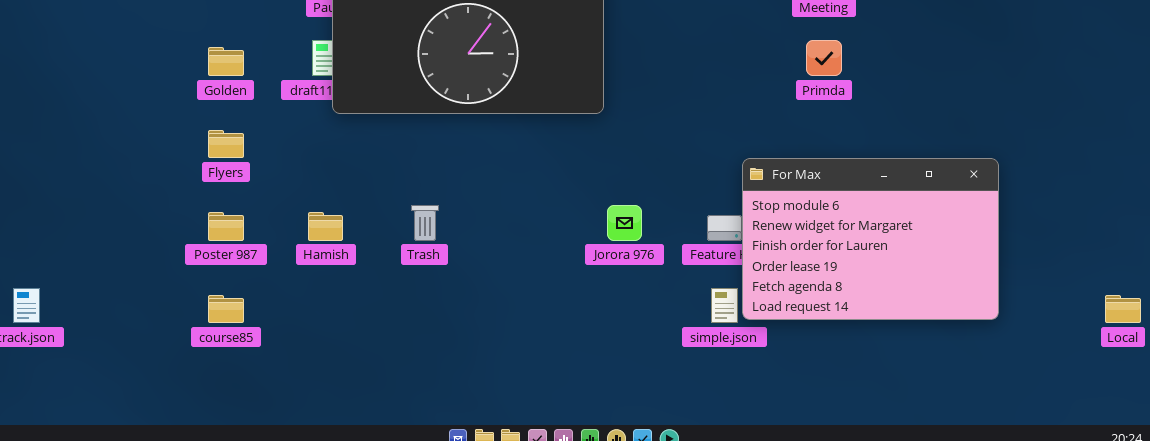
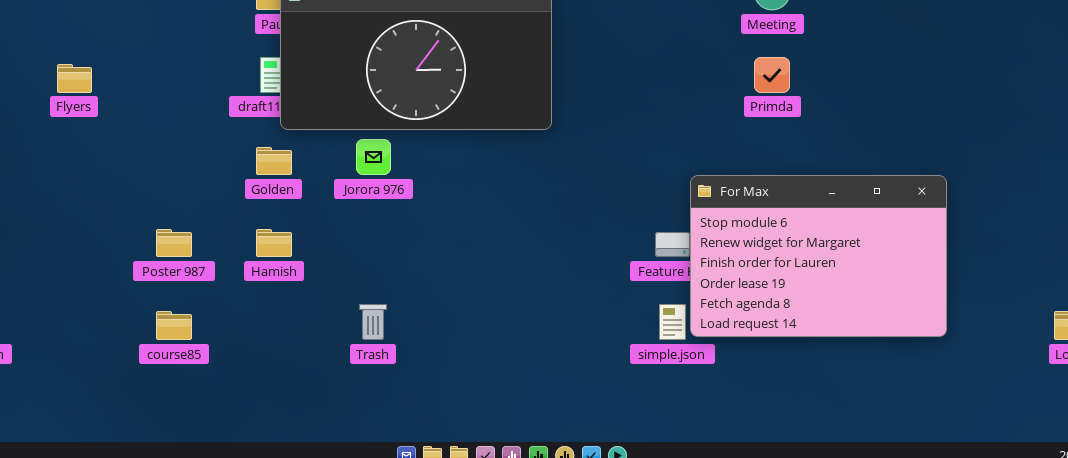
Golden: [208,47,244,76] -> [256,147,292,175], moved
Flyers: [208,130,244,158] -> [57,64,92,93], moved
Trash: [411,205,439,241] -> [359,304,387,340], moved
Jorora 976: [607,205,642,241] -> [356,139,391,175], moved

